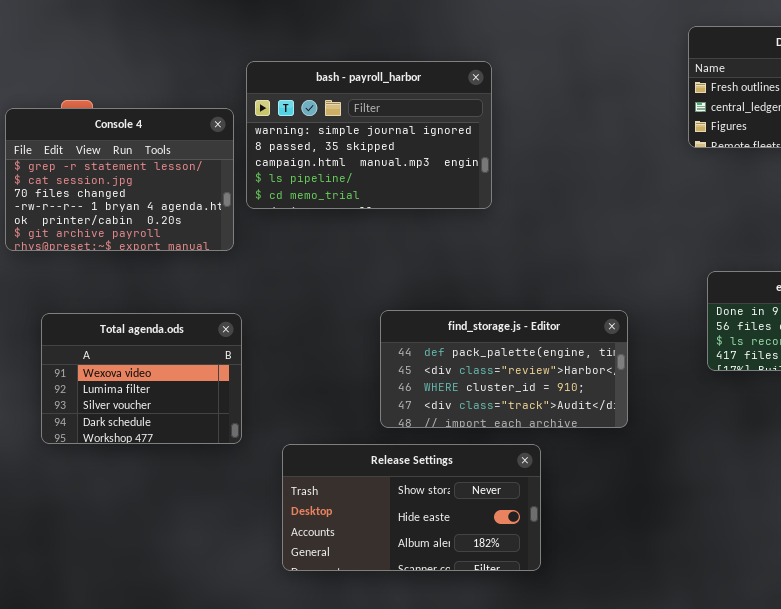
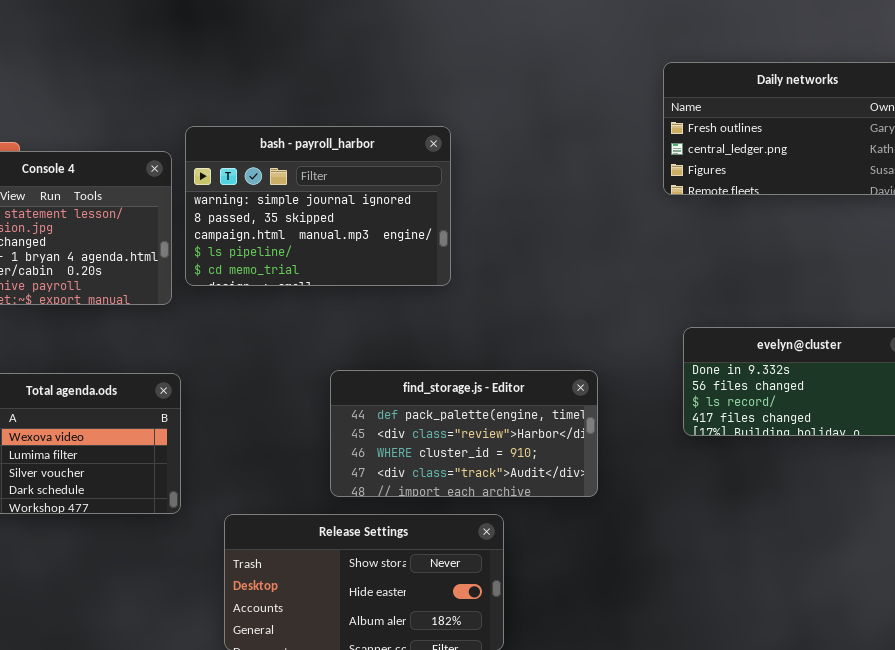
bash - payroll_harbor: [246,61,492,209] -> [185,126,451,286], moved

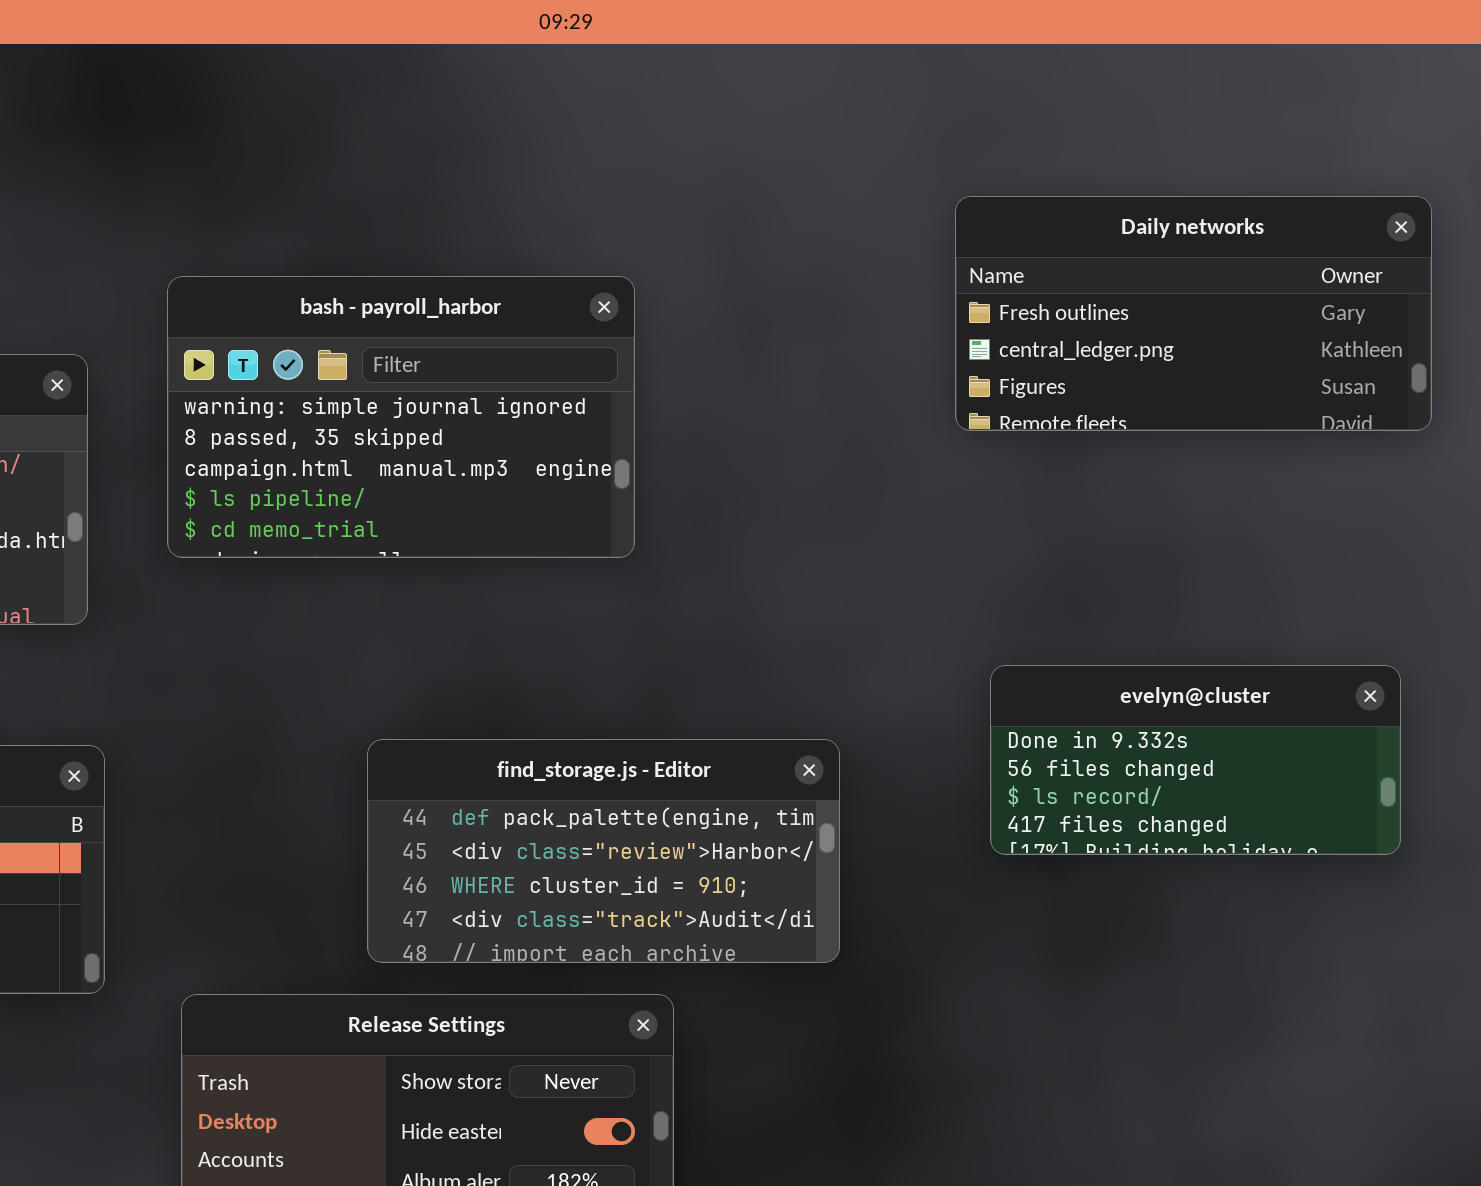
bash - payroll_harbor: [185,126,451,286] -> [167,276,635,558], moved

